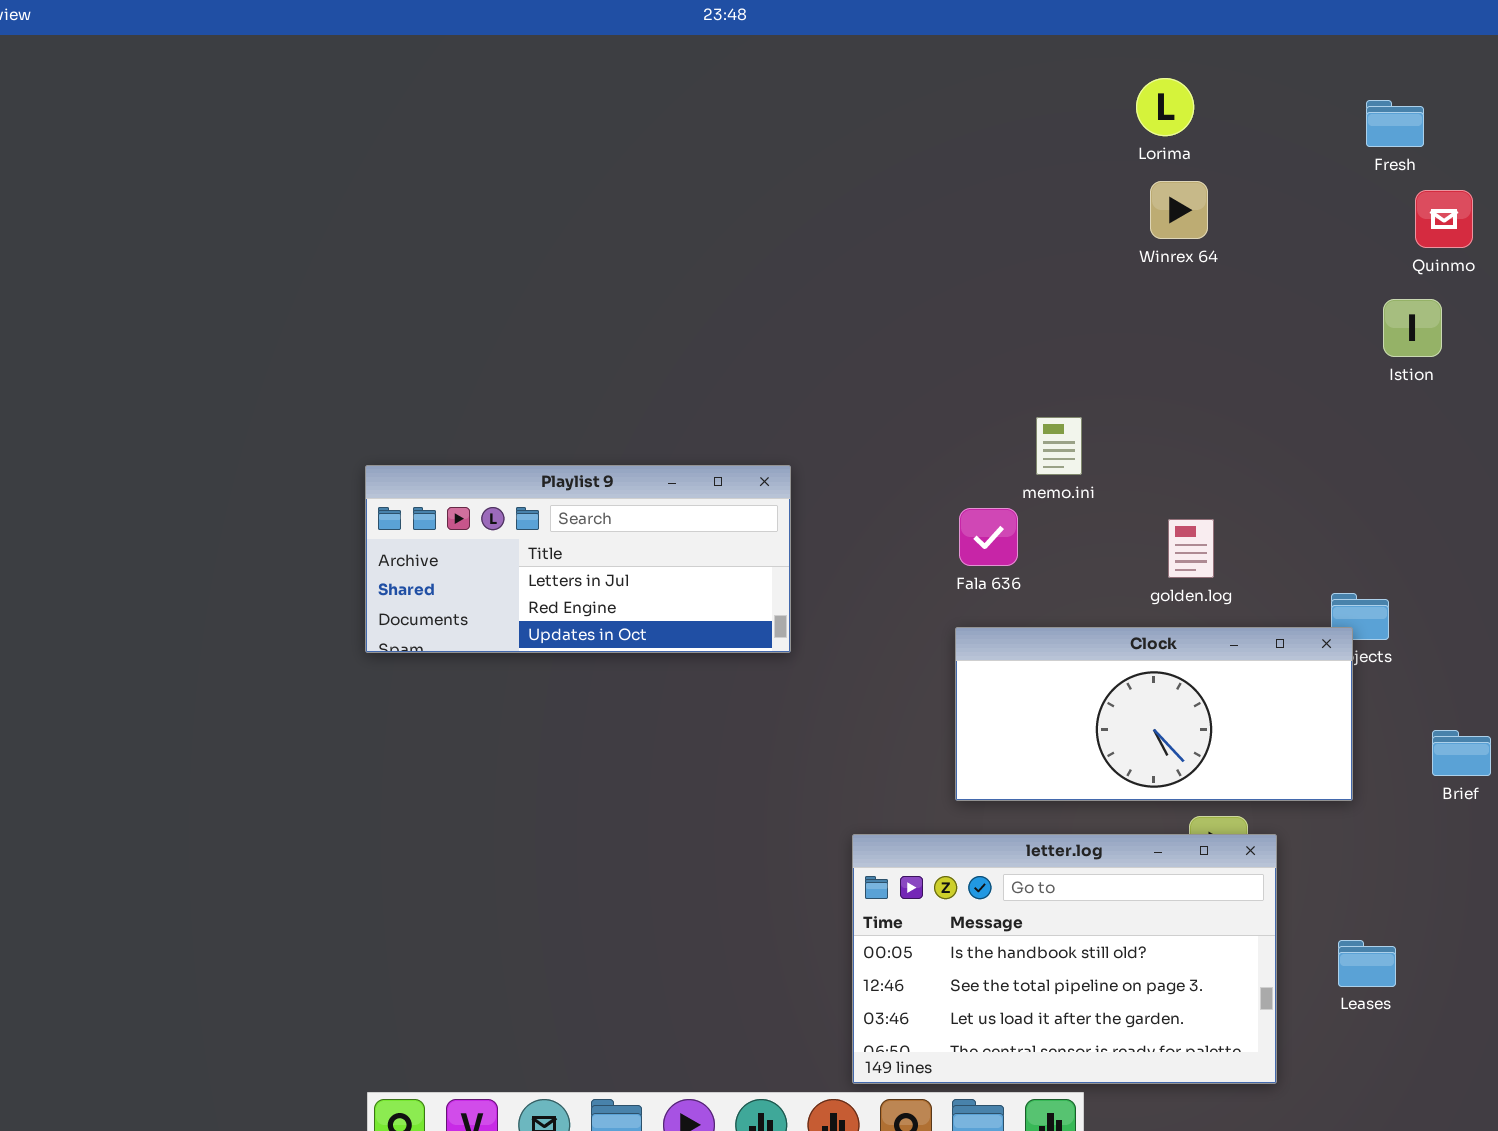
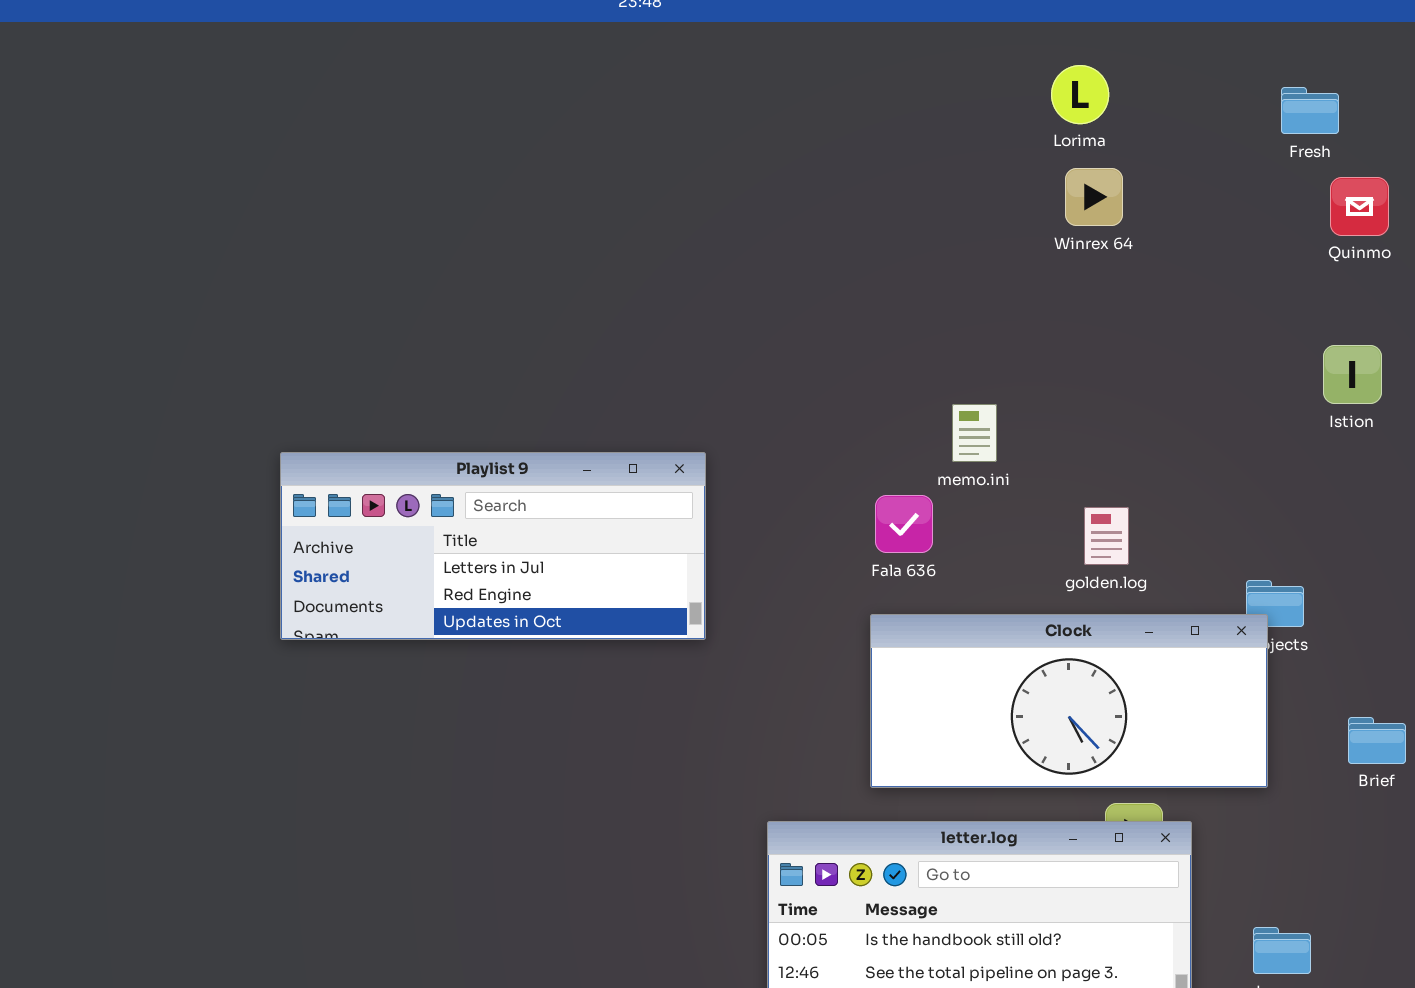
Istion: [1383,299,1442,357] -> [1323,345,1382,404], moved

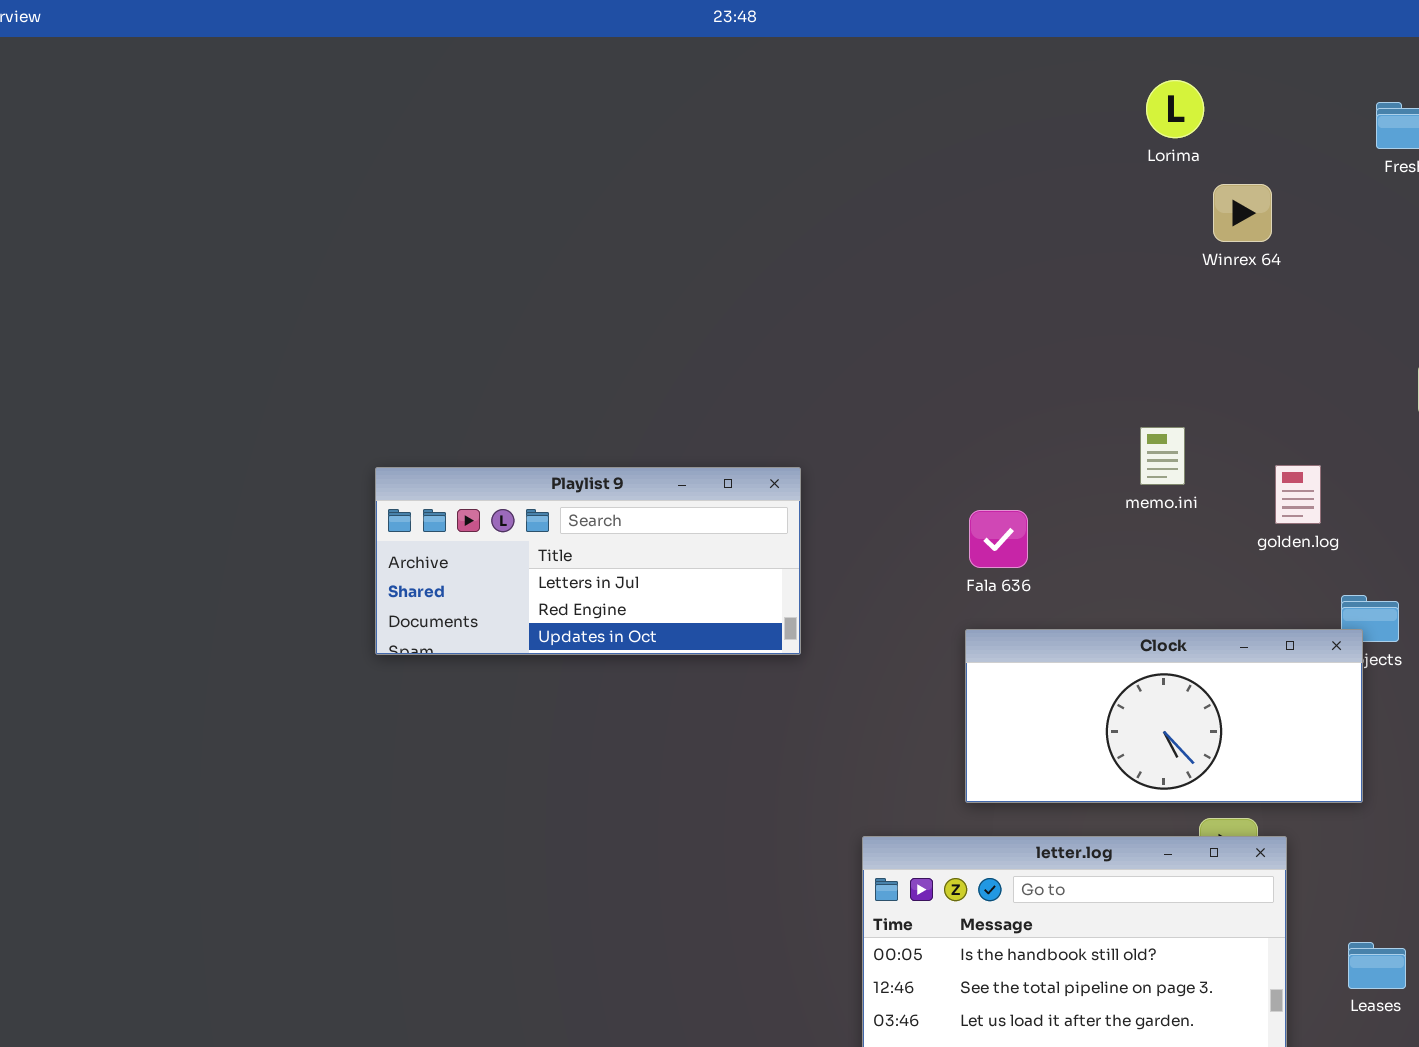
Winrex 64: [1065,168,1123,226] -> [1213,184,1272,242], moved
memo.ini: [952,404,997,462] -> [1140,427,1185,485], moved
golden.log: [1084,507,1129,565] -> [1275,465,1321,524], moved

